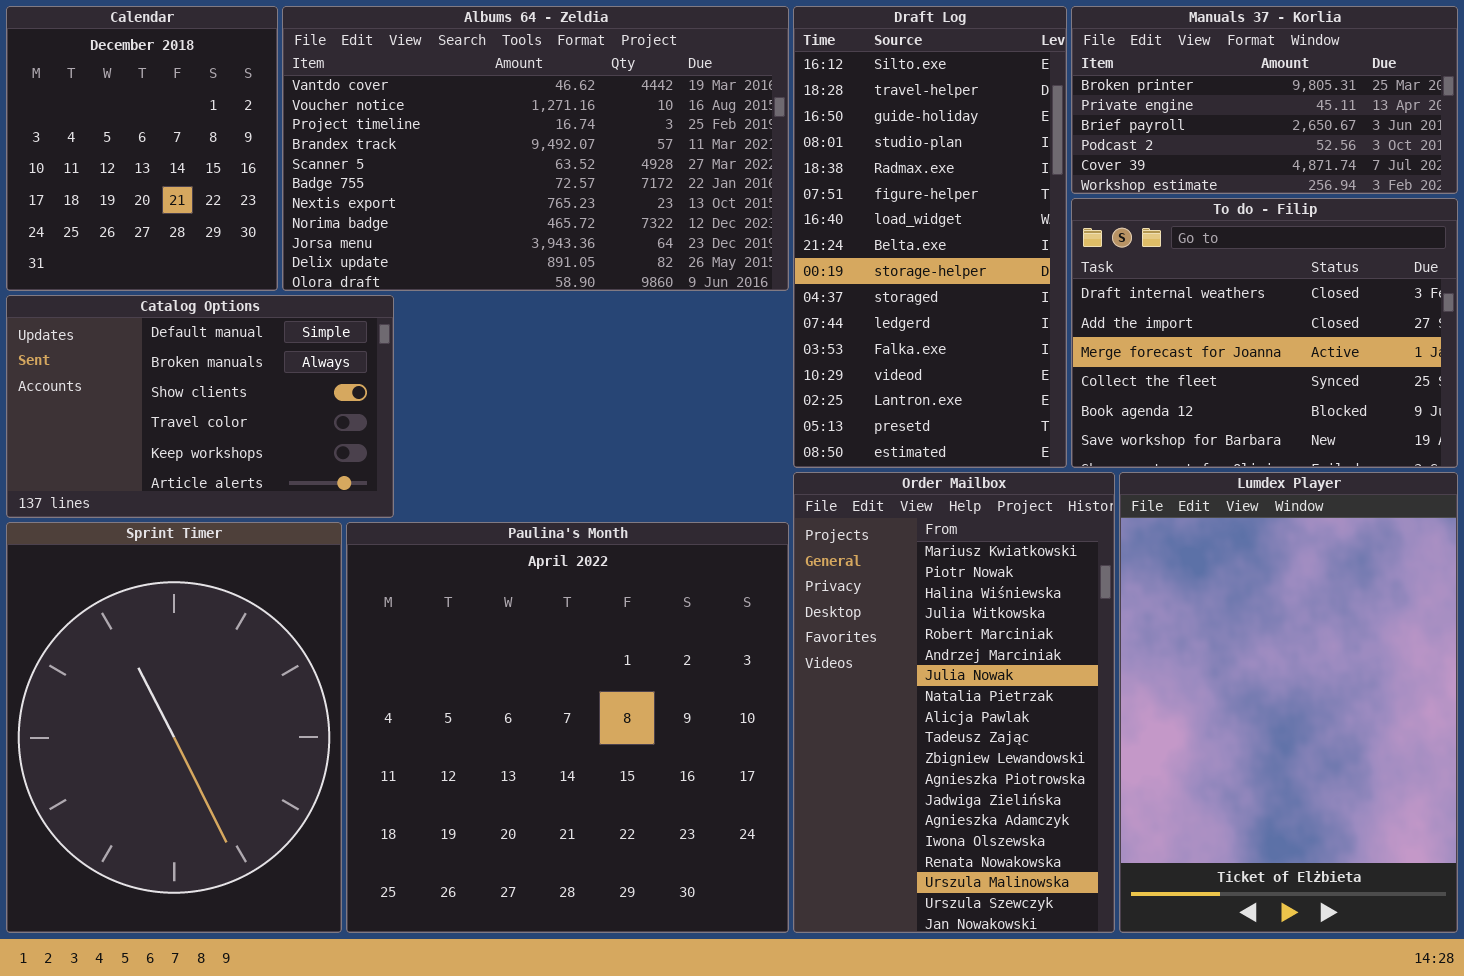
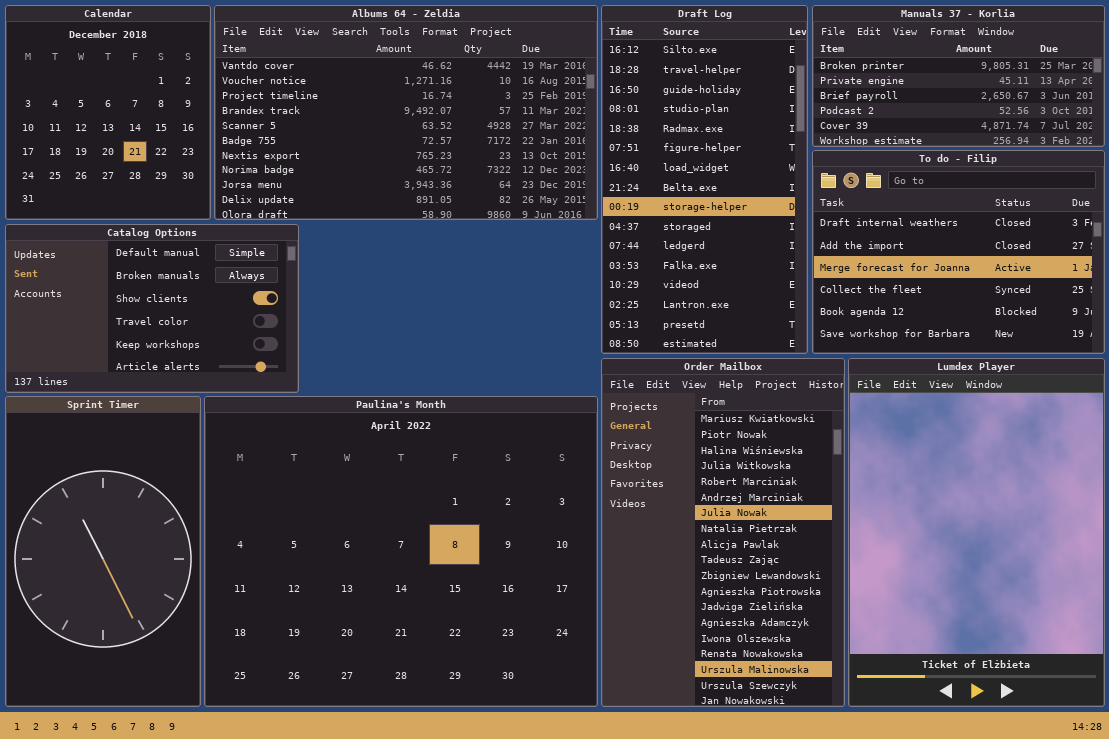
Sprint Timer: [6,522,342,933] -> [5,396,201,707], resized
Paulina's Month: [346,522,789,933] -> [204,396,598,707], resized

